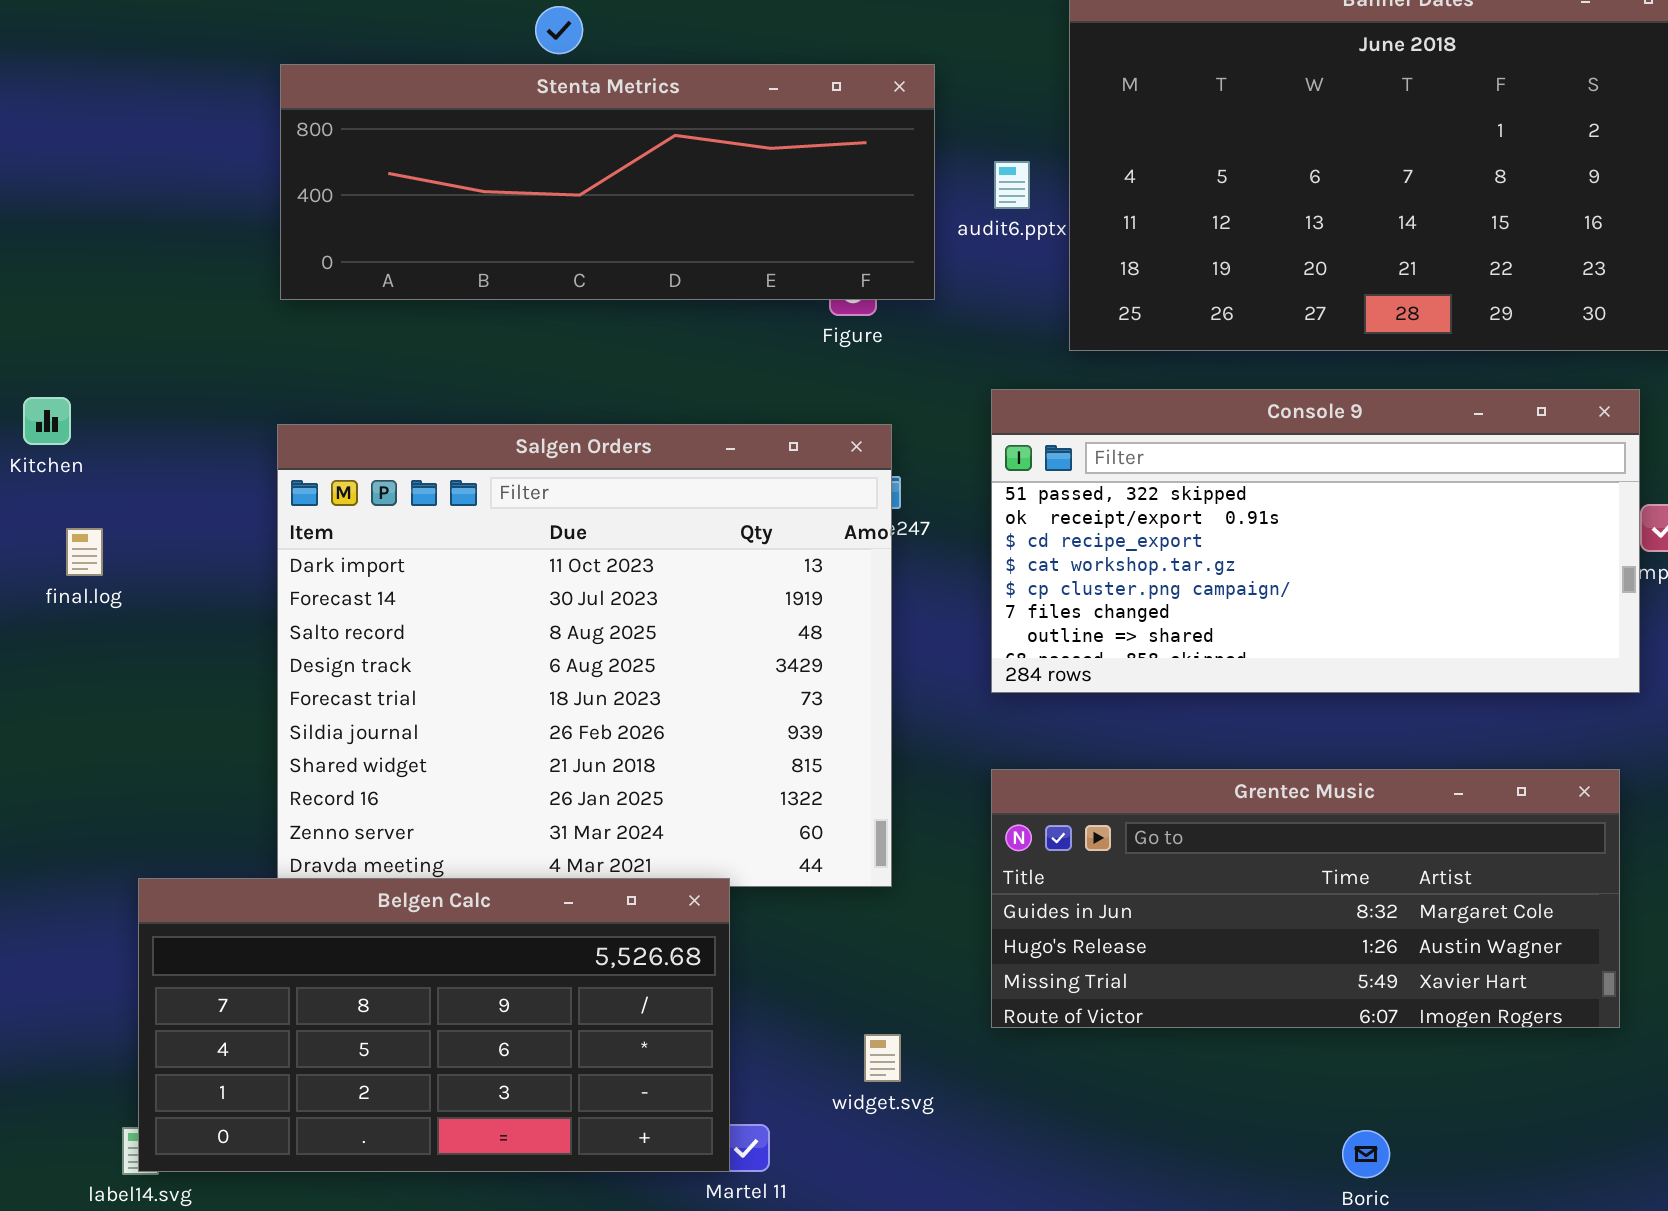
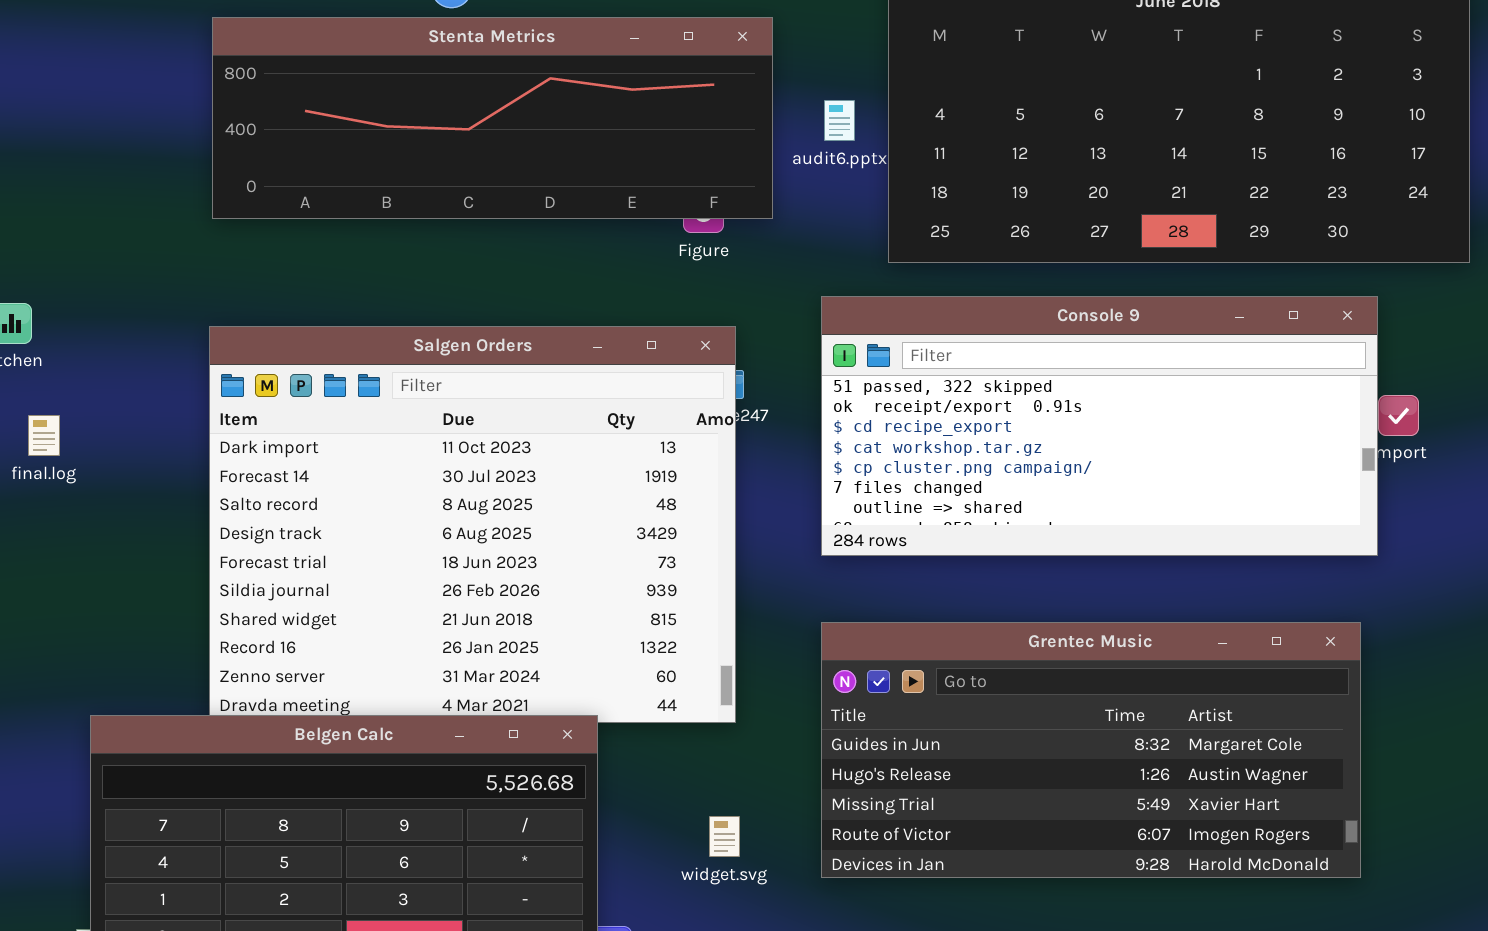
Grentec Music: [991,769,1620,1028] -> [821,622,1361,878], resized
widget.svg: [864,1034,901,1082] -> [709,816,740,857], moved

